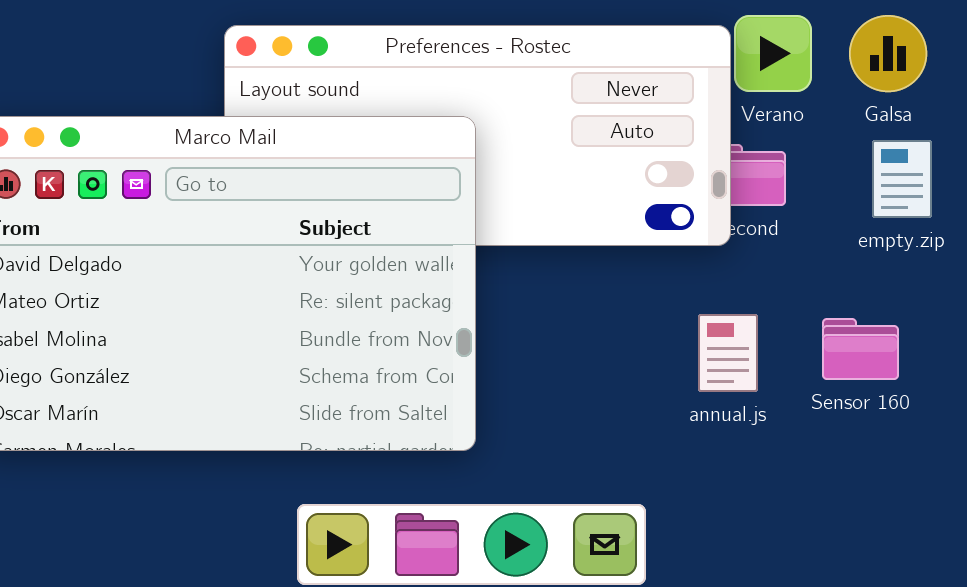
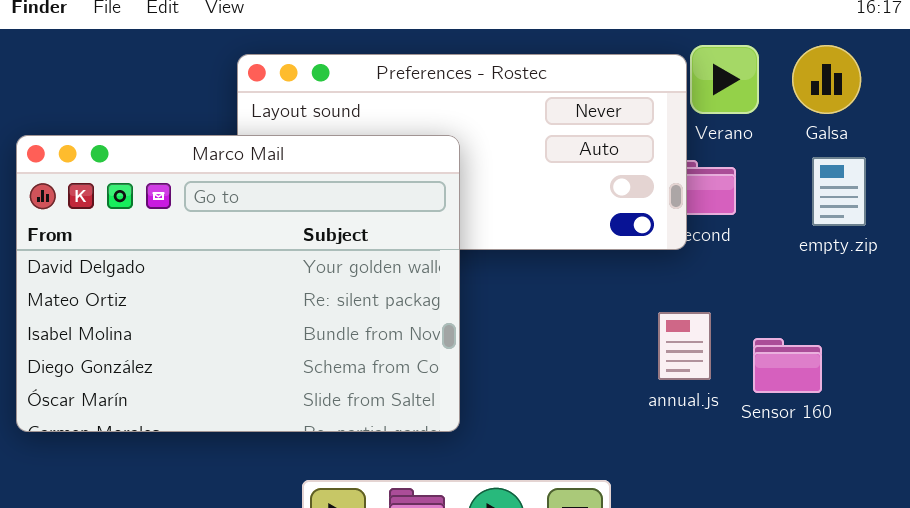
Sensor 160: [822,318,899,380] -> [753,338,822,393], moved

